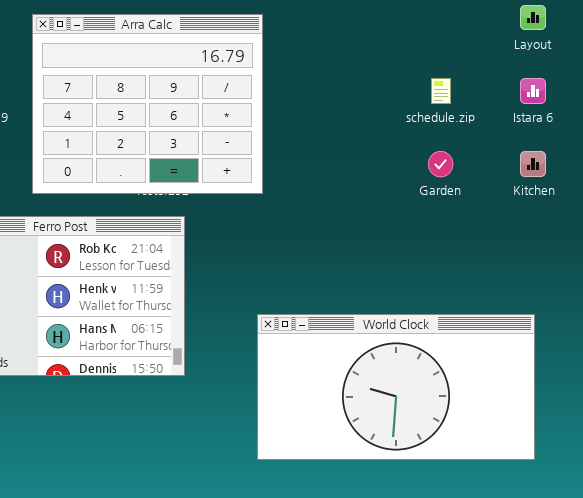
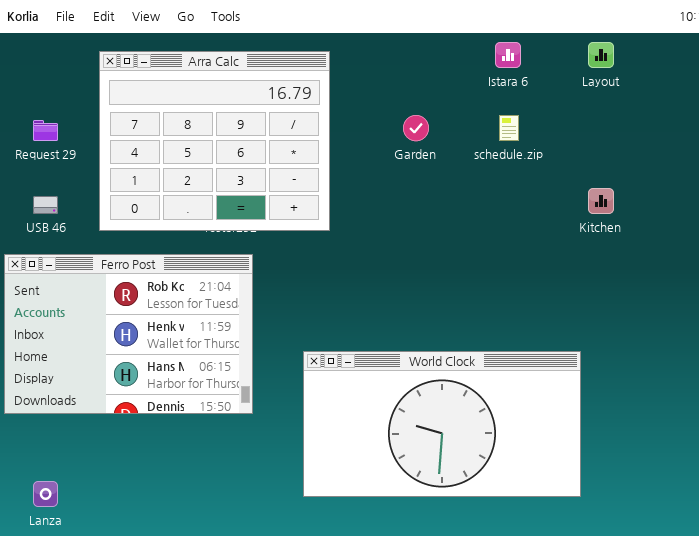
Istara 6: [520,78,546,104] -> [495,42,521,68], moved
Garden: [428,151,453,177] -> [403,115,429,141], moved
World Clock: [257,314,535,460] -> [303,351,581,497], moved

